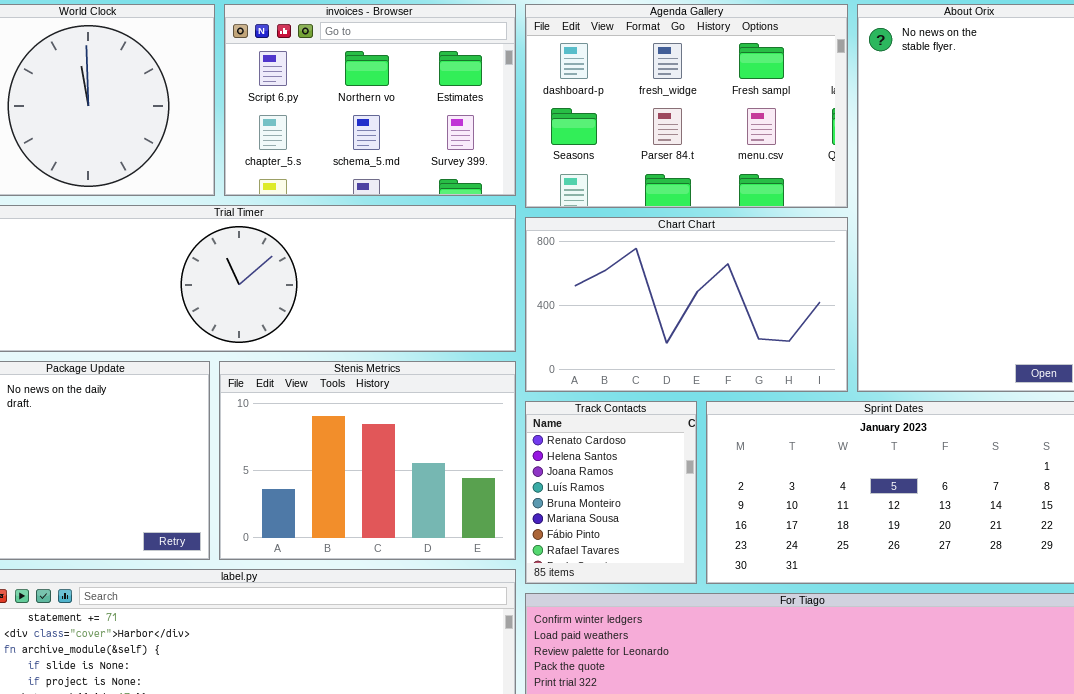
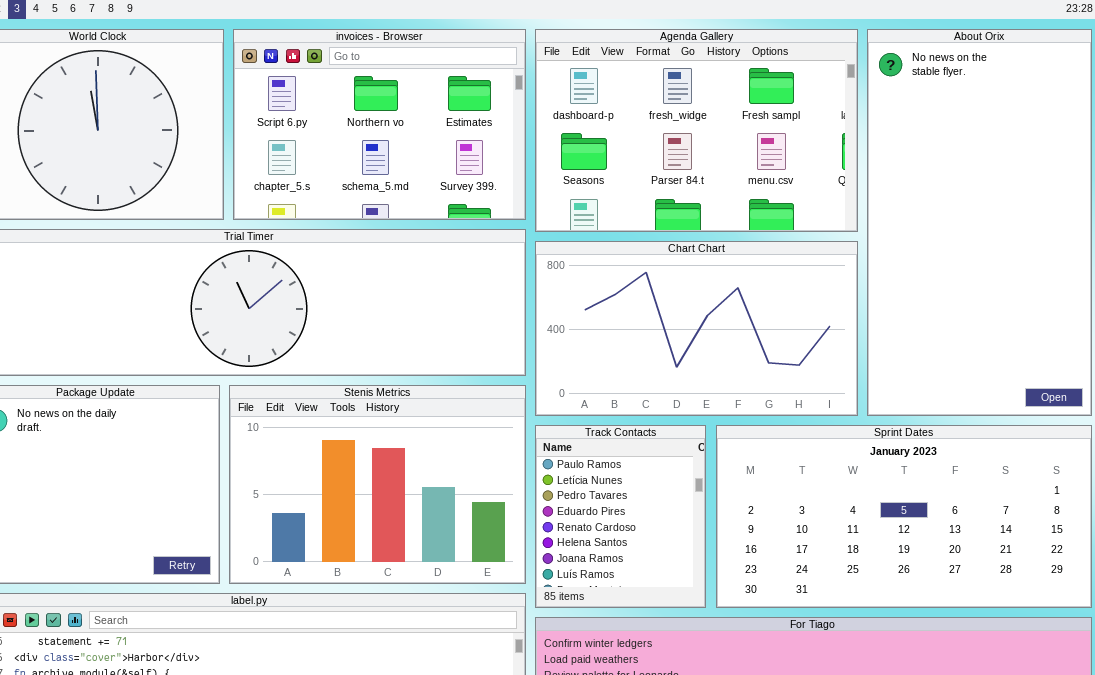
Track Contacts: [525,401,697,584] -> [535,425,706,608], scrolled up 4 rows

